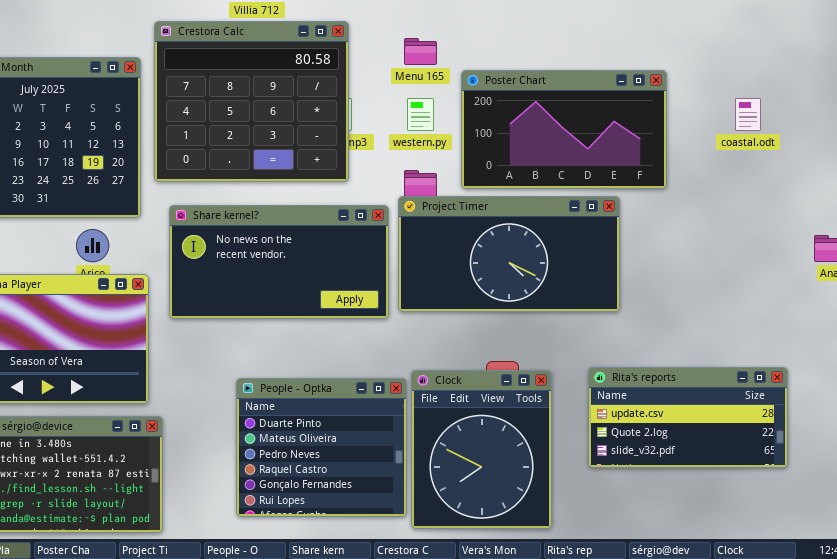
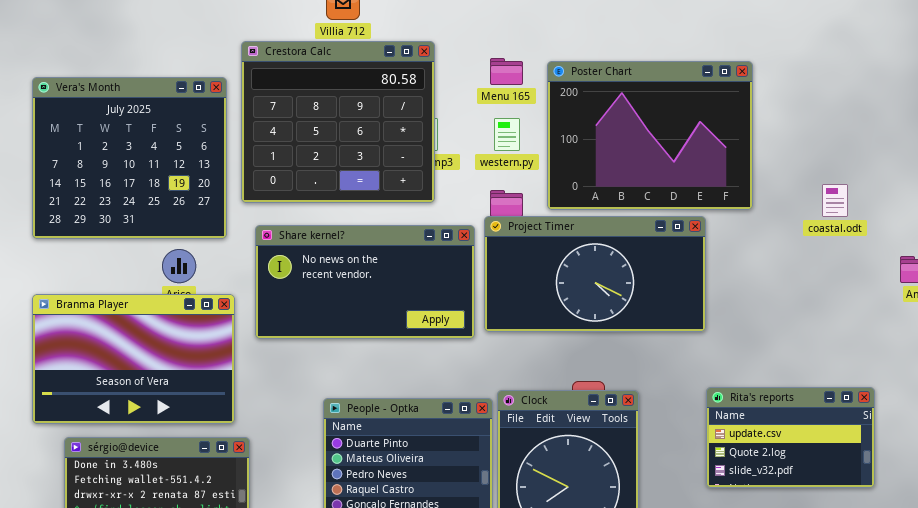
Poster Chart: [461,70,667,189] -> [547,61,753,210], resized
coastal.odt: [735,98,761,131] -> [822,184,848,217], moved
Rita's reports: [588,367,788,468] -> [706,387,875,488], resized

